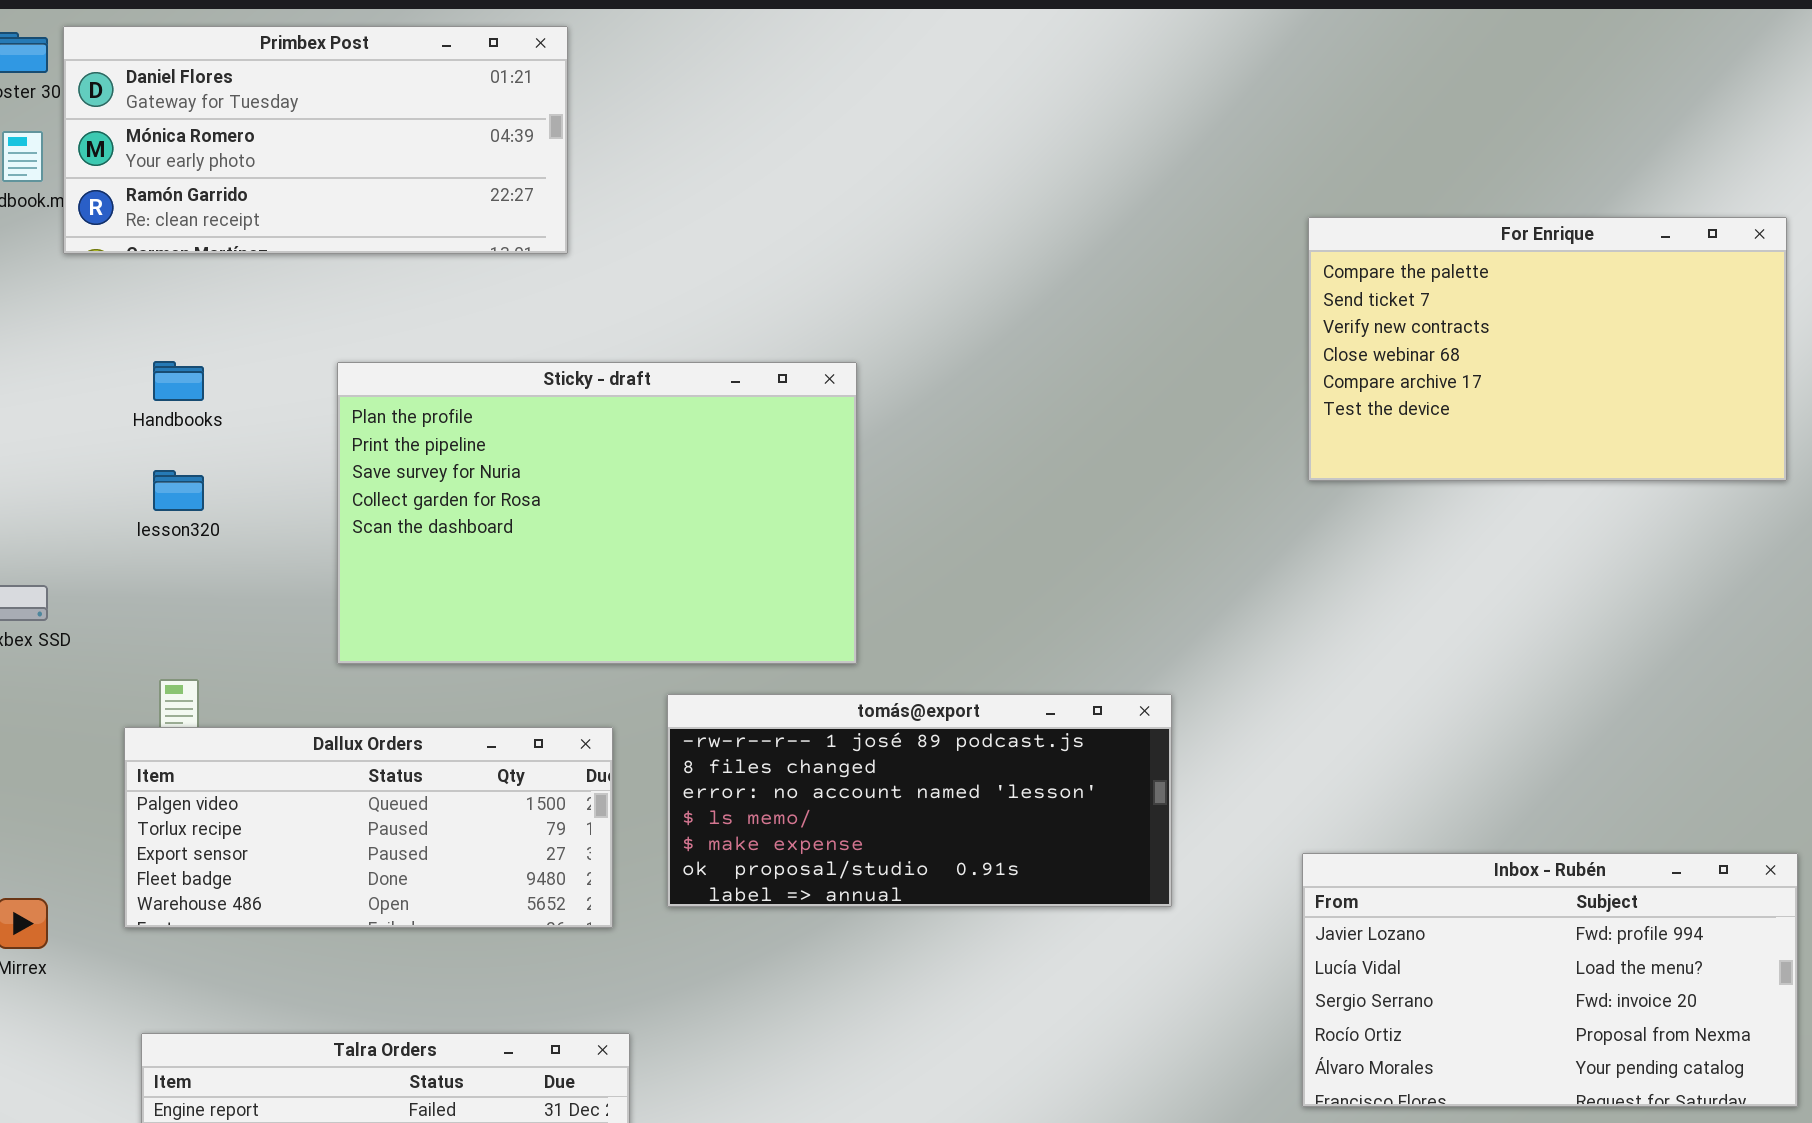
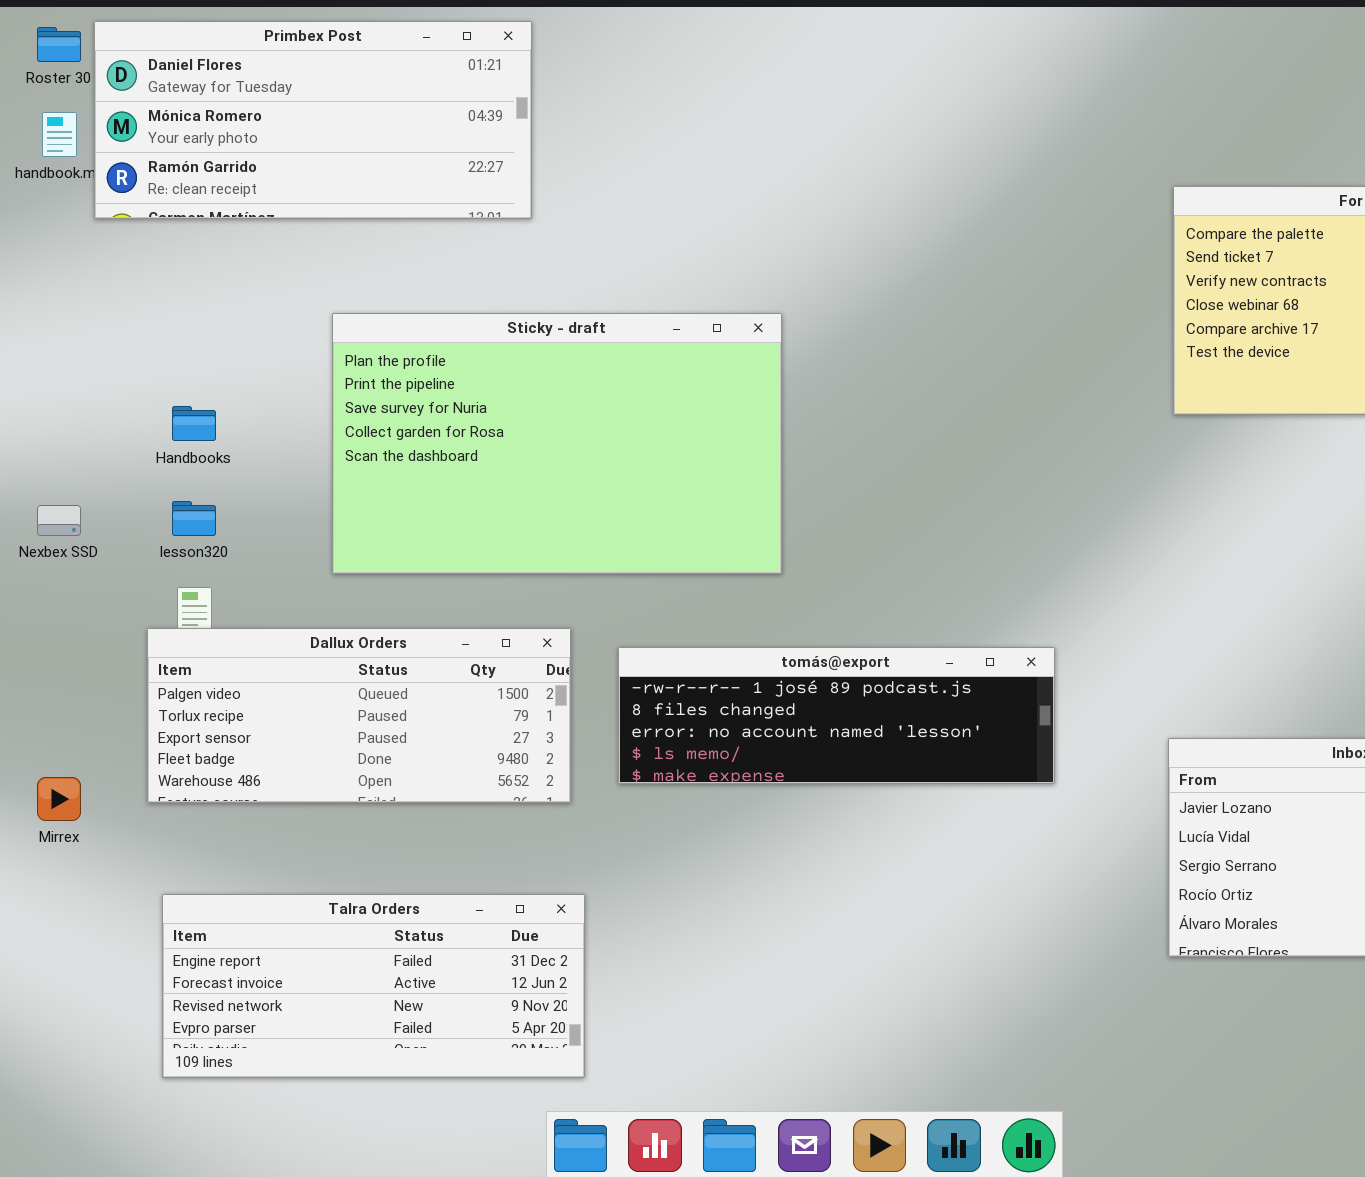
Handbooks: [153,361,204,401] -> [172,406,216,441], moved
lesson320: [153,470,204,511] -> [172,501,216,536], moved
tomás@export: [667,694,1172,907] -> [618,647,1055,784], resized

